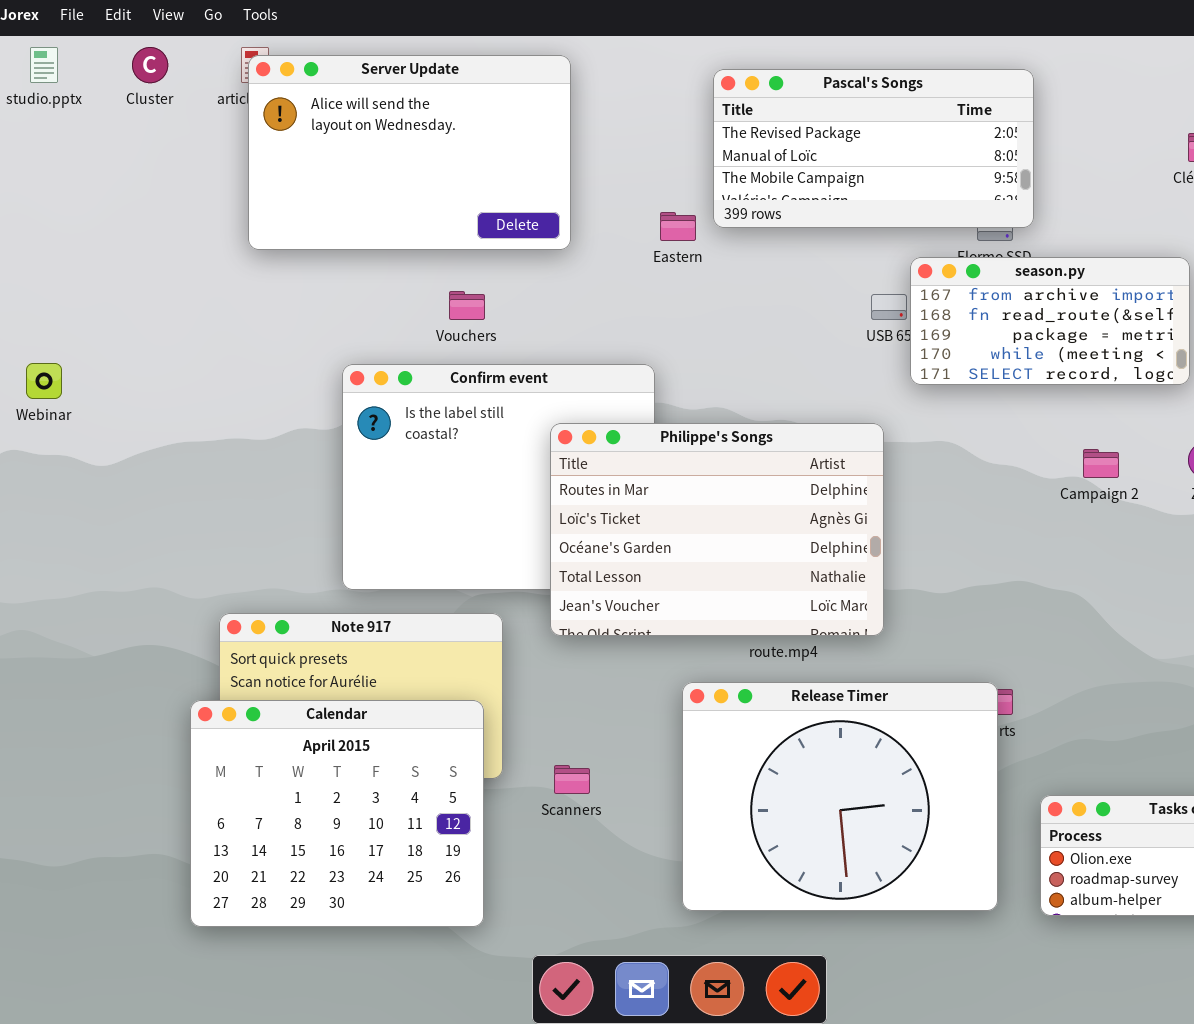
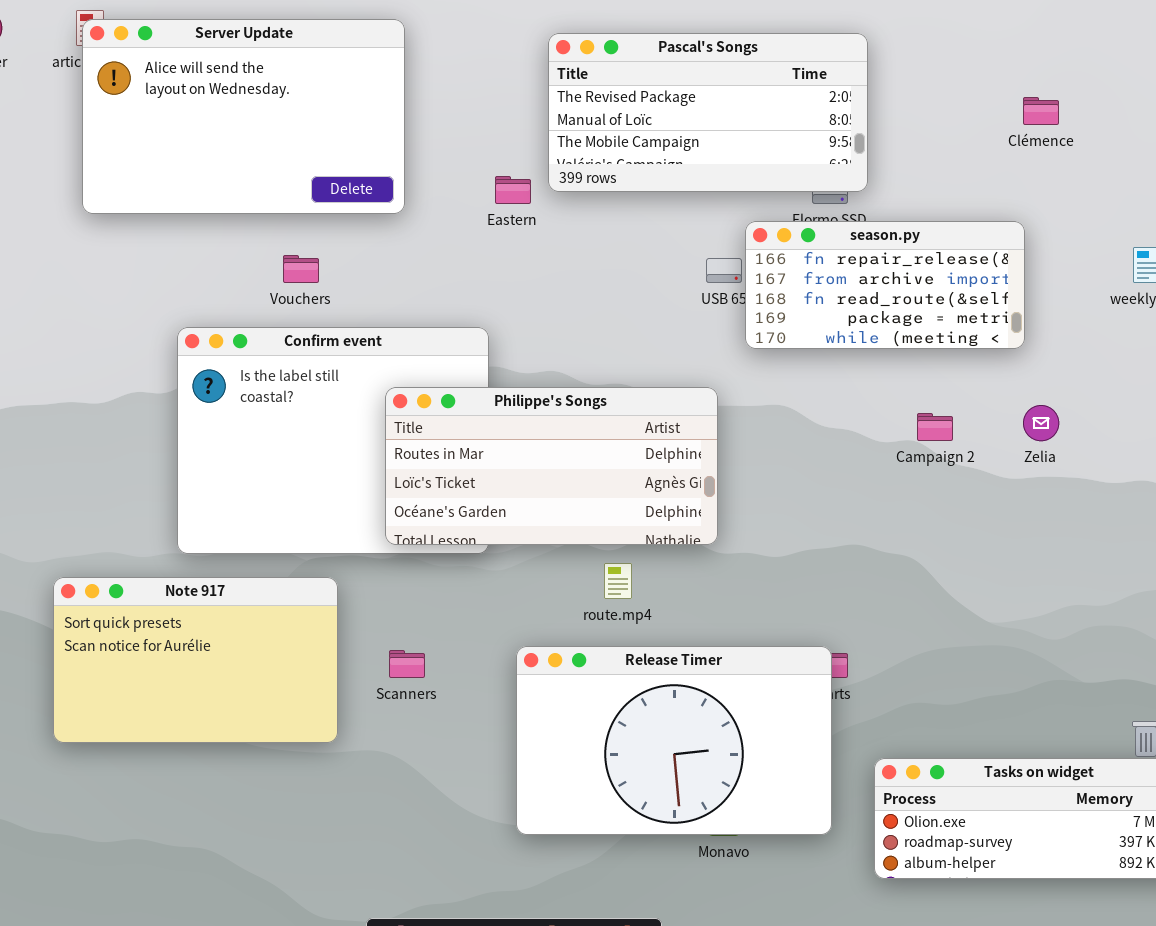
season.py: [910,257,1190,385] -> [745,221,1025,349], scrolled up 1 row
Philippe's Songs: [550,423,884,636] -> [385,387,718,545], resized
Release Timer: [682,682,998,911] -> [516,646,832,835], resized
Calendar: [190,700,484,927] -> none, closed
Scanners: [554,765,590,794] -> [389,650,425,678], moved

